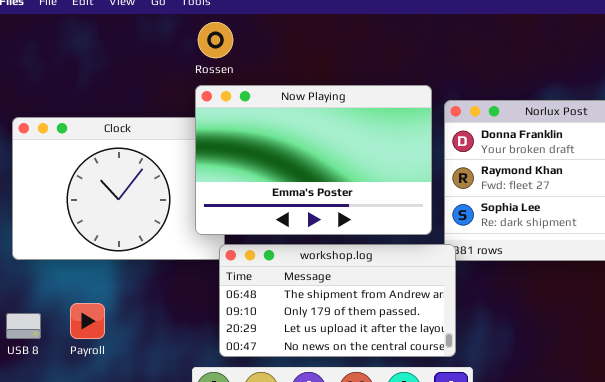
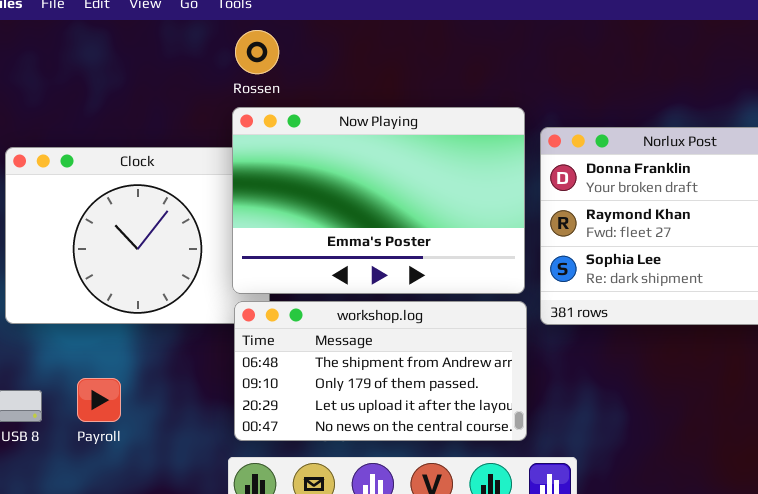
workshop.log: [219,244,456,357] -> [234,301,527,441], moved

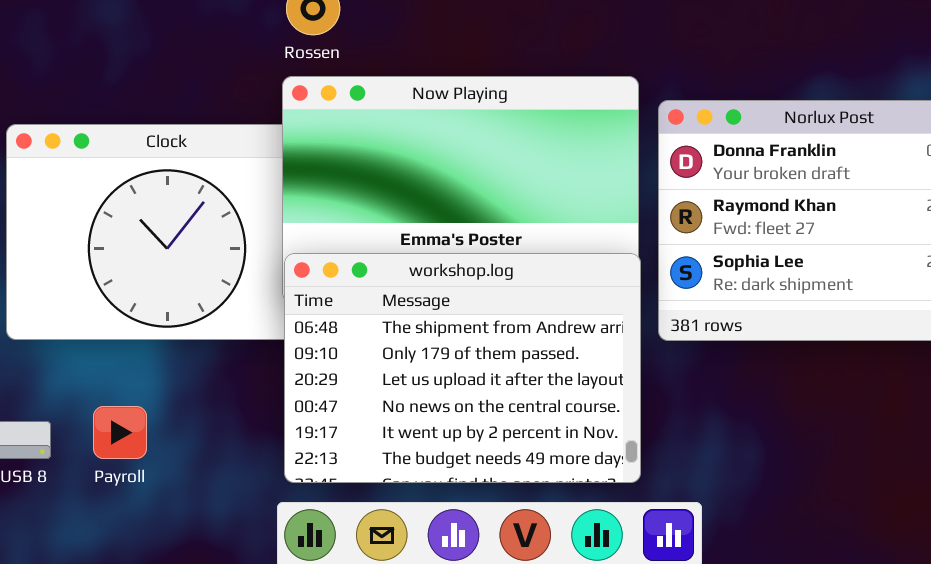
workshop.log: [234,301,527,441] -> [284,253,641,483], resized

